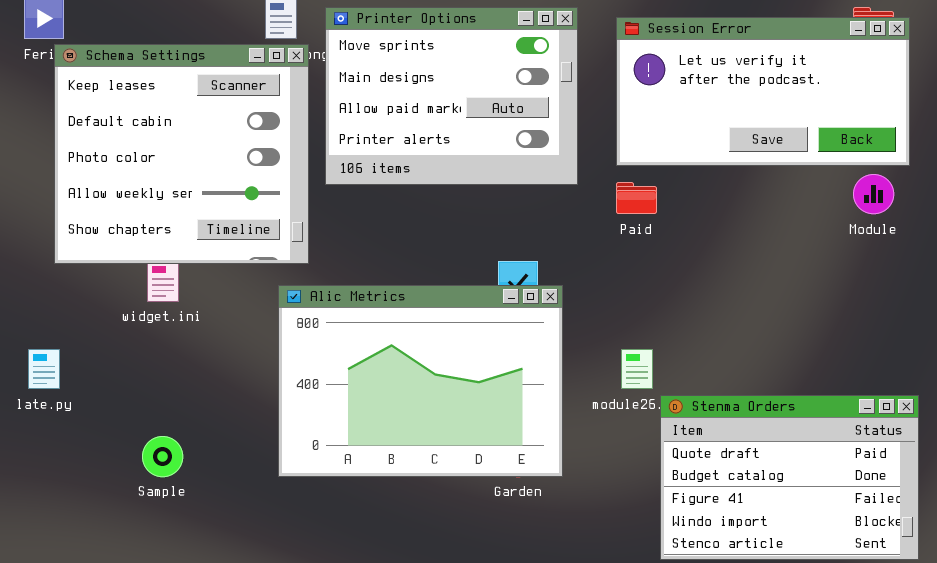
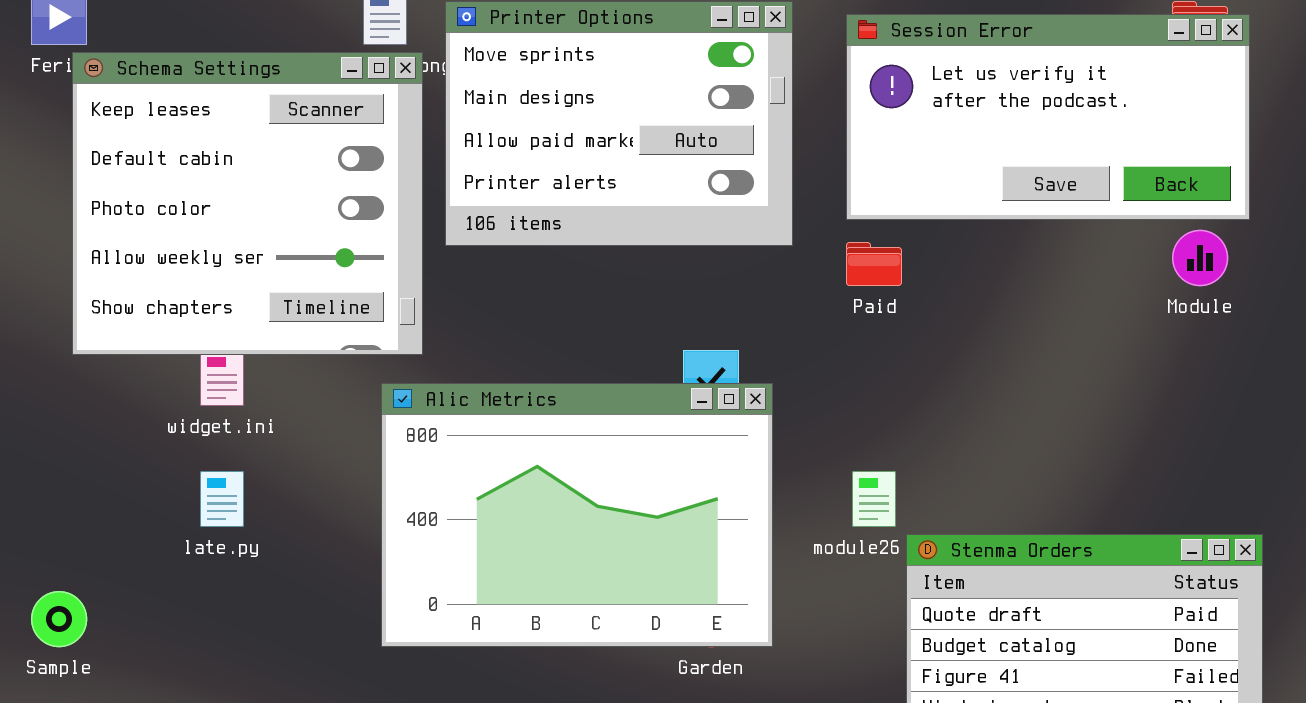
late.py: [28,349,60,389] -> [200,471,244,527], moved
Sample: [142,436,183,477] -> [31,591,87,647], moved

